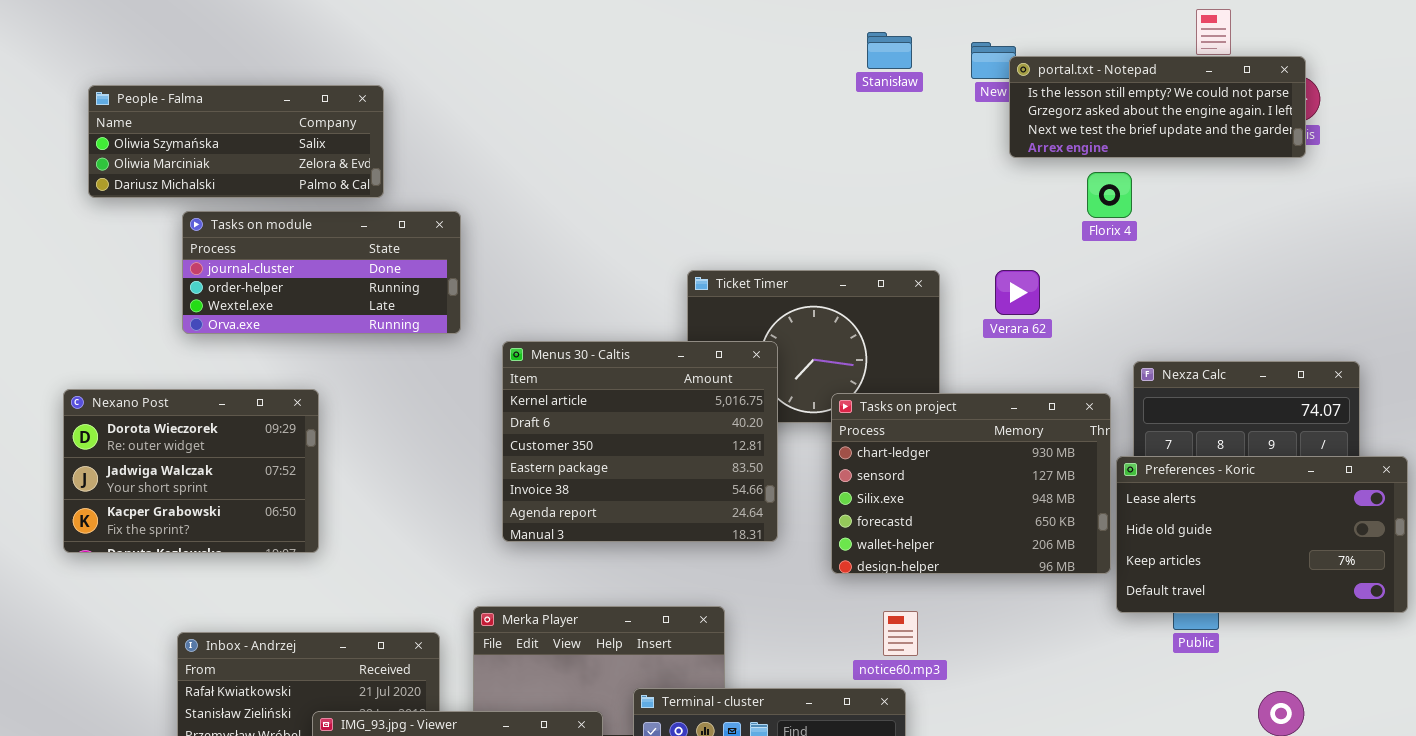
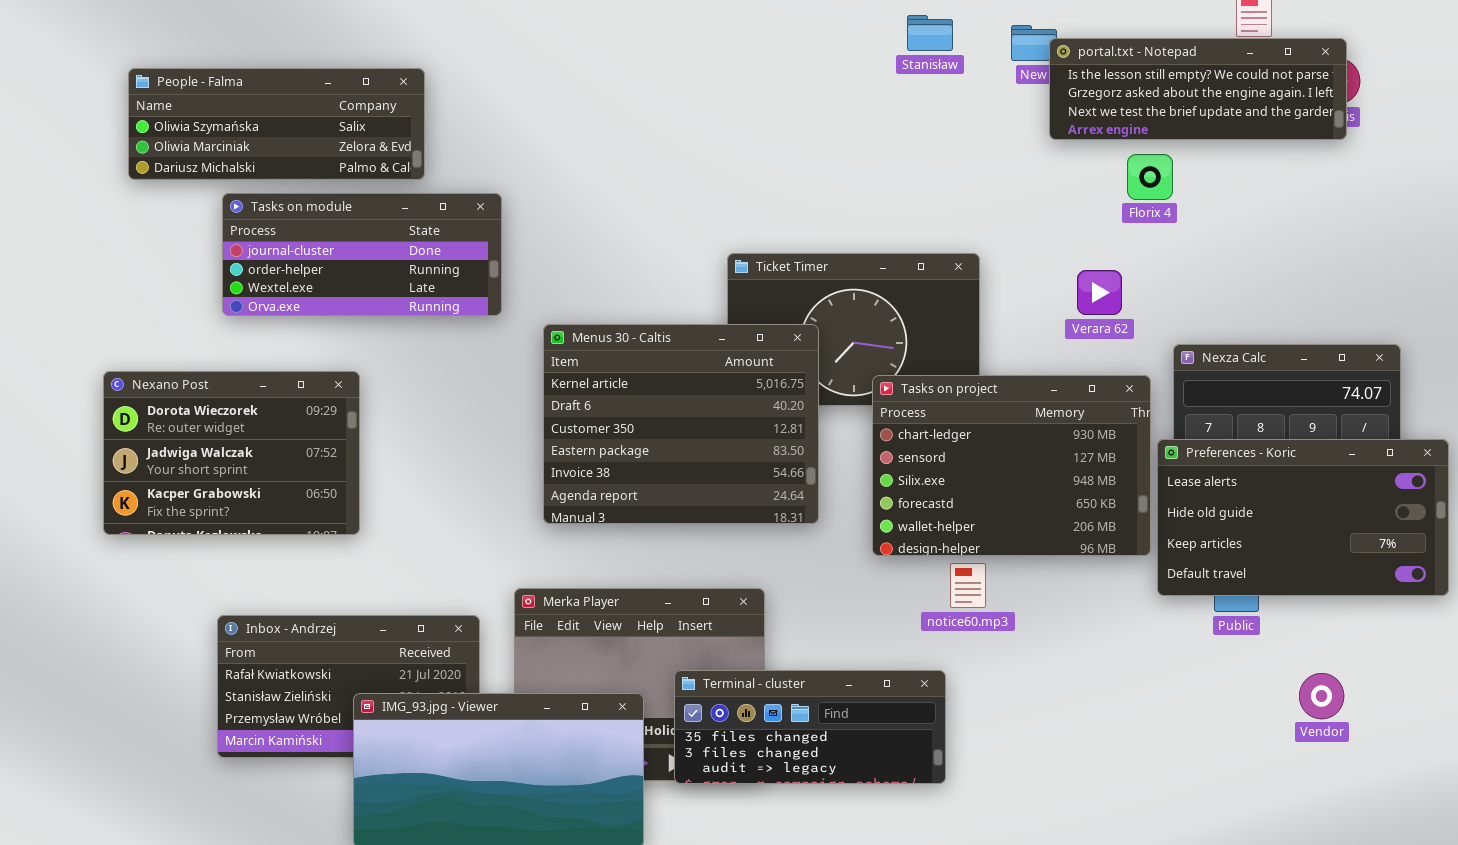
Verara 62: [995,270,1040,315] -> [1077,270,1122,315], moved
notice60.mp3: [883,611,918,656] -> [950,563,986,608], moved

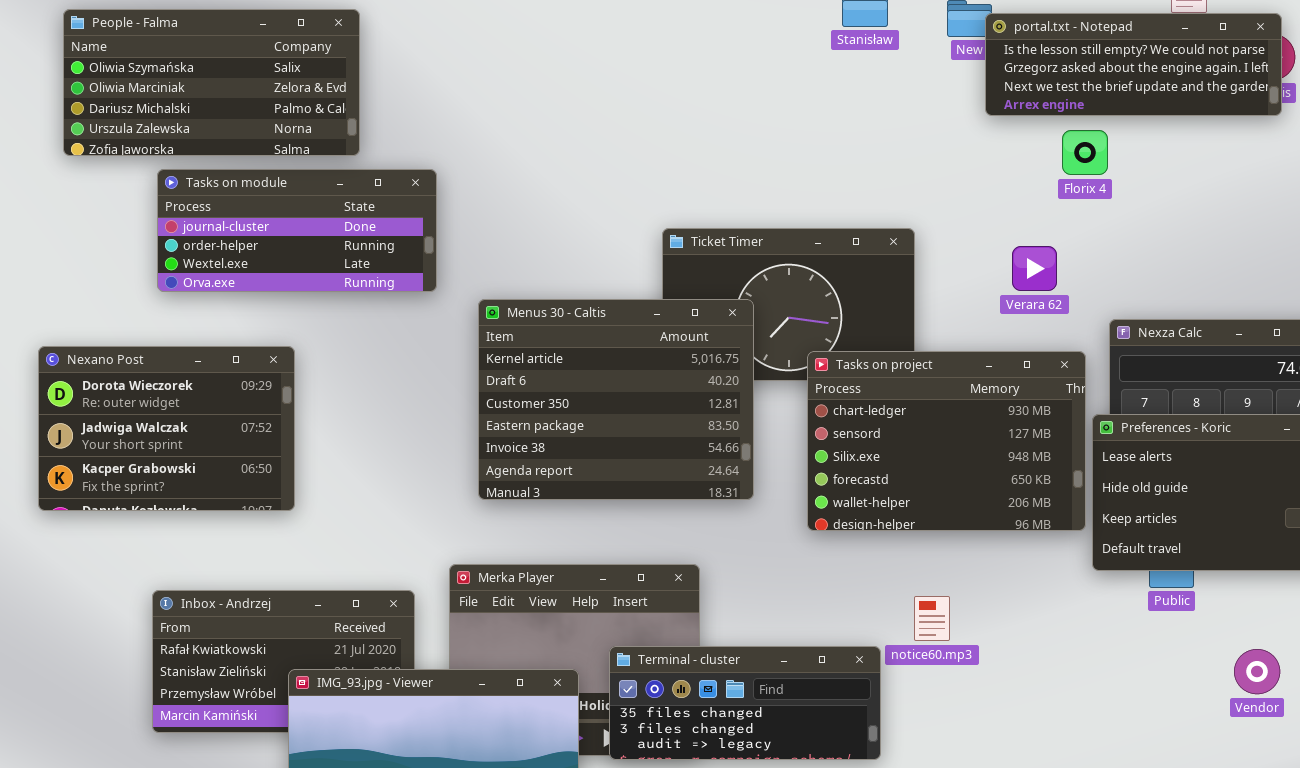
People - Falma: [128,68,425,180] -> [63,9,360,156], resized
notice60.mp3: [950,563,986,608] -> [914,596,950,641], moved

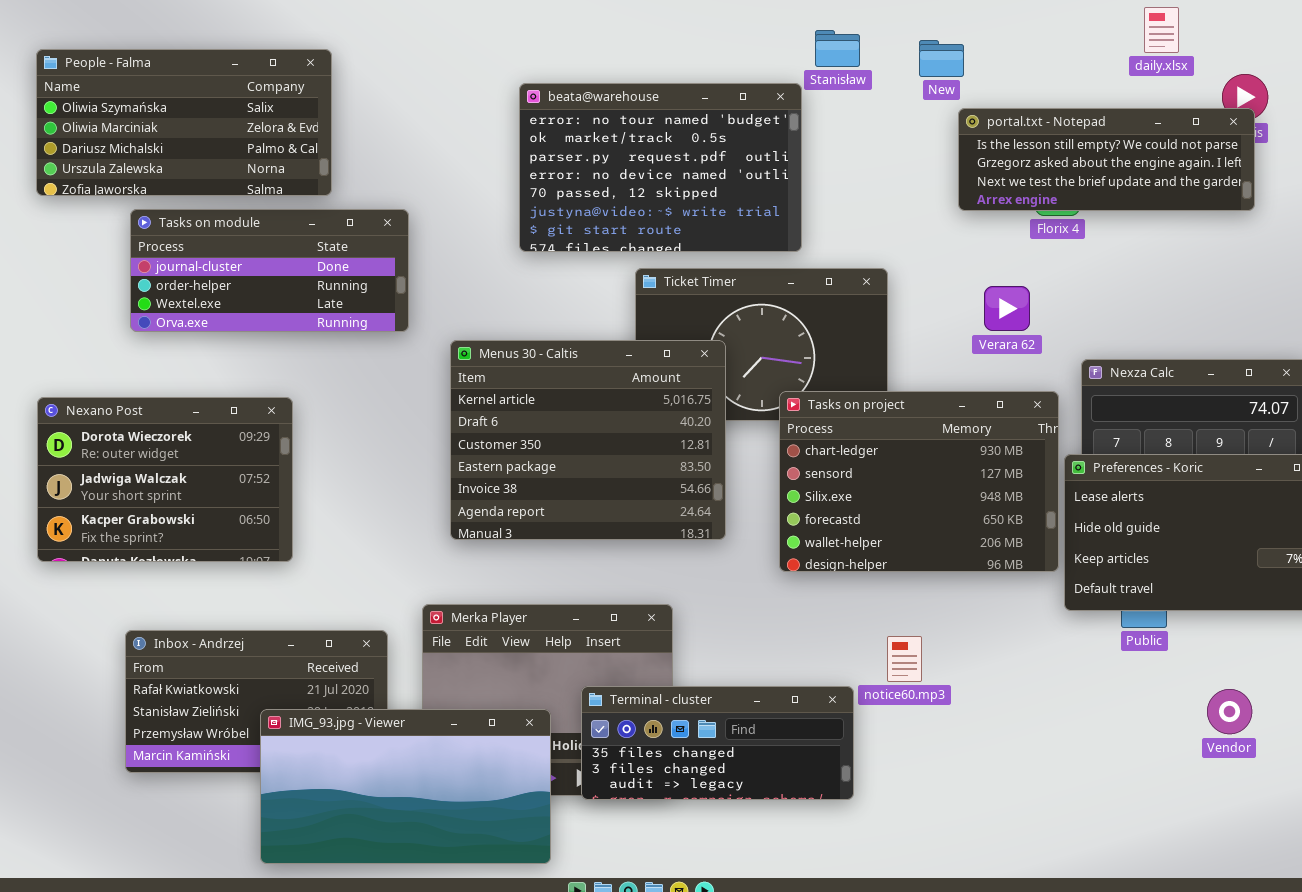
portal.txt - Notepad: [985,13,1282,116] -> [958,108,1255,211], moved
beata@warehouse: none -> [519,83,802,252], opened
Nexano Post: [38,346,295,511] -> [37,397,293,562], moved

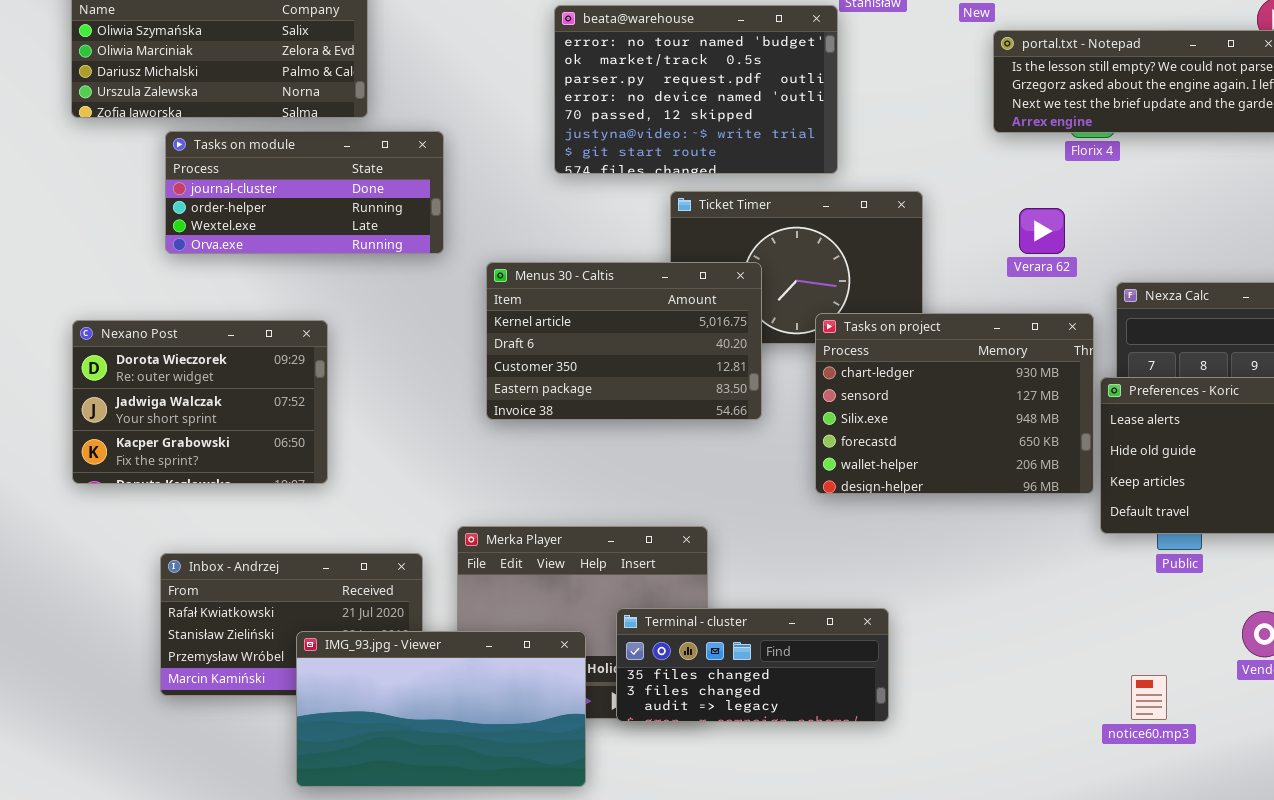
Menus 30 - Caltis: [450,340,726,540] -> [486,262,762,420], resized
notice60.mp3: [887,636,922,682] -> [1131,675,1167,720], moved

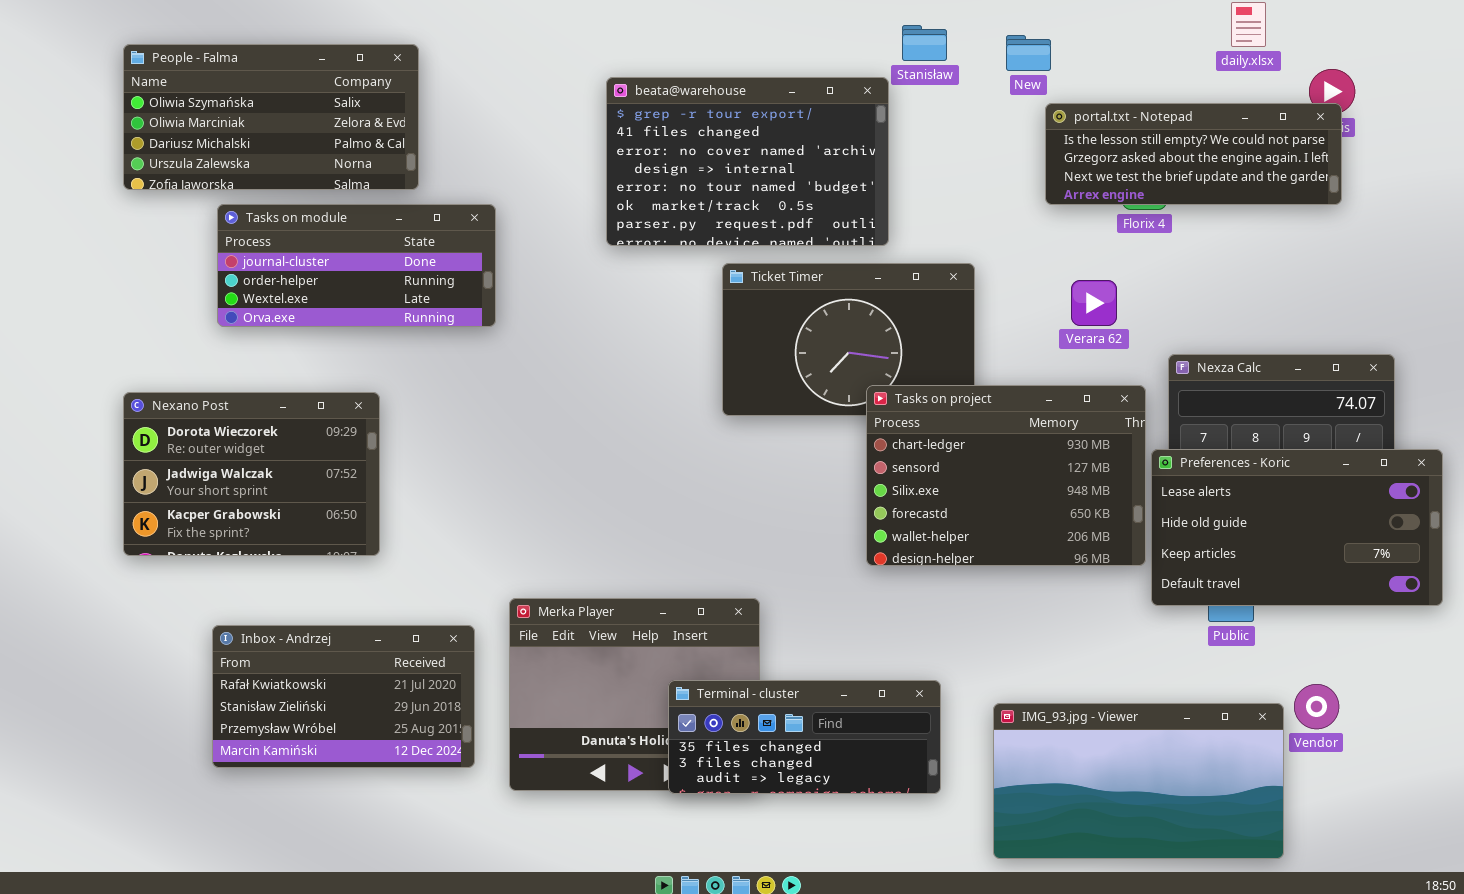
beata@warehouse: [554,5,838,174] -> [606,77,889,246], scrolled up 4 rows
Menus 30 - Caltis: [486,262,762,420] -> none, closed
IMG_93.jpg - Viewer: [296,631,586,787] -> [993,703,1284,859], moved

